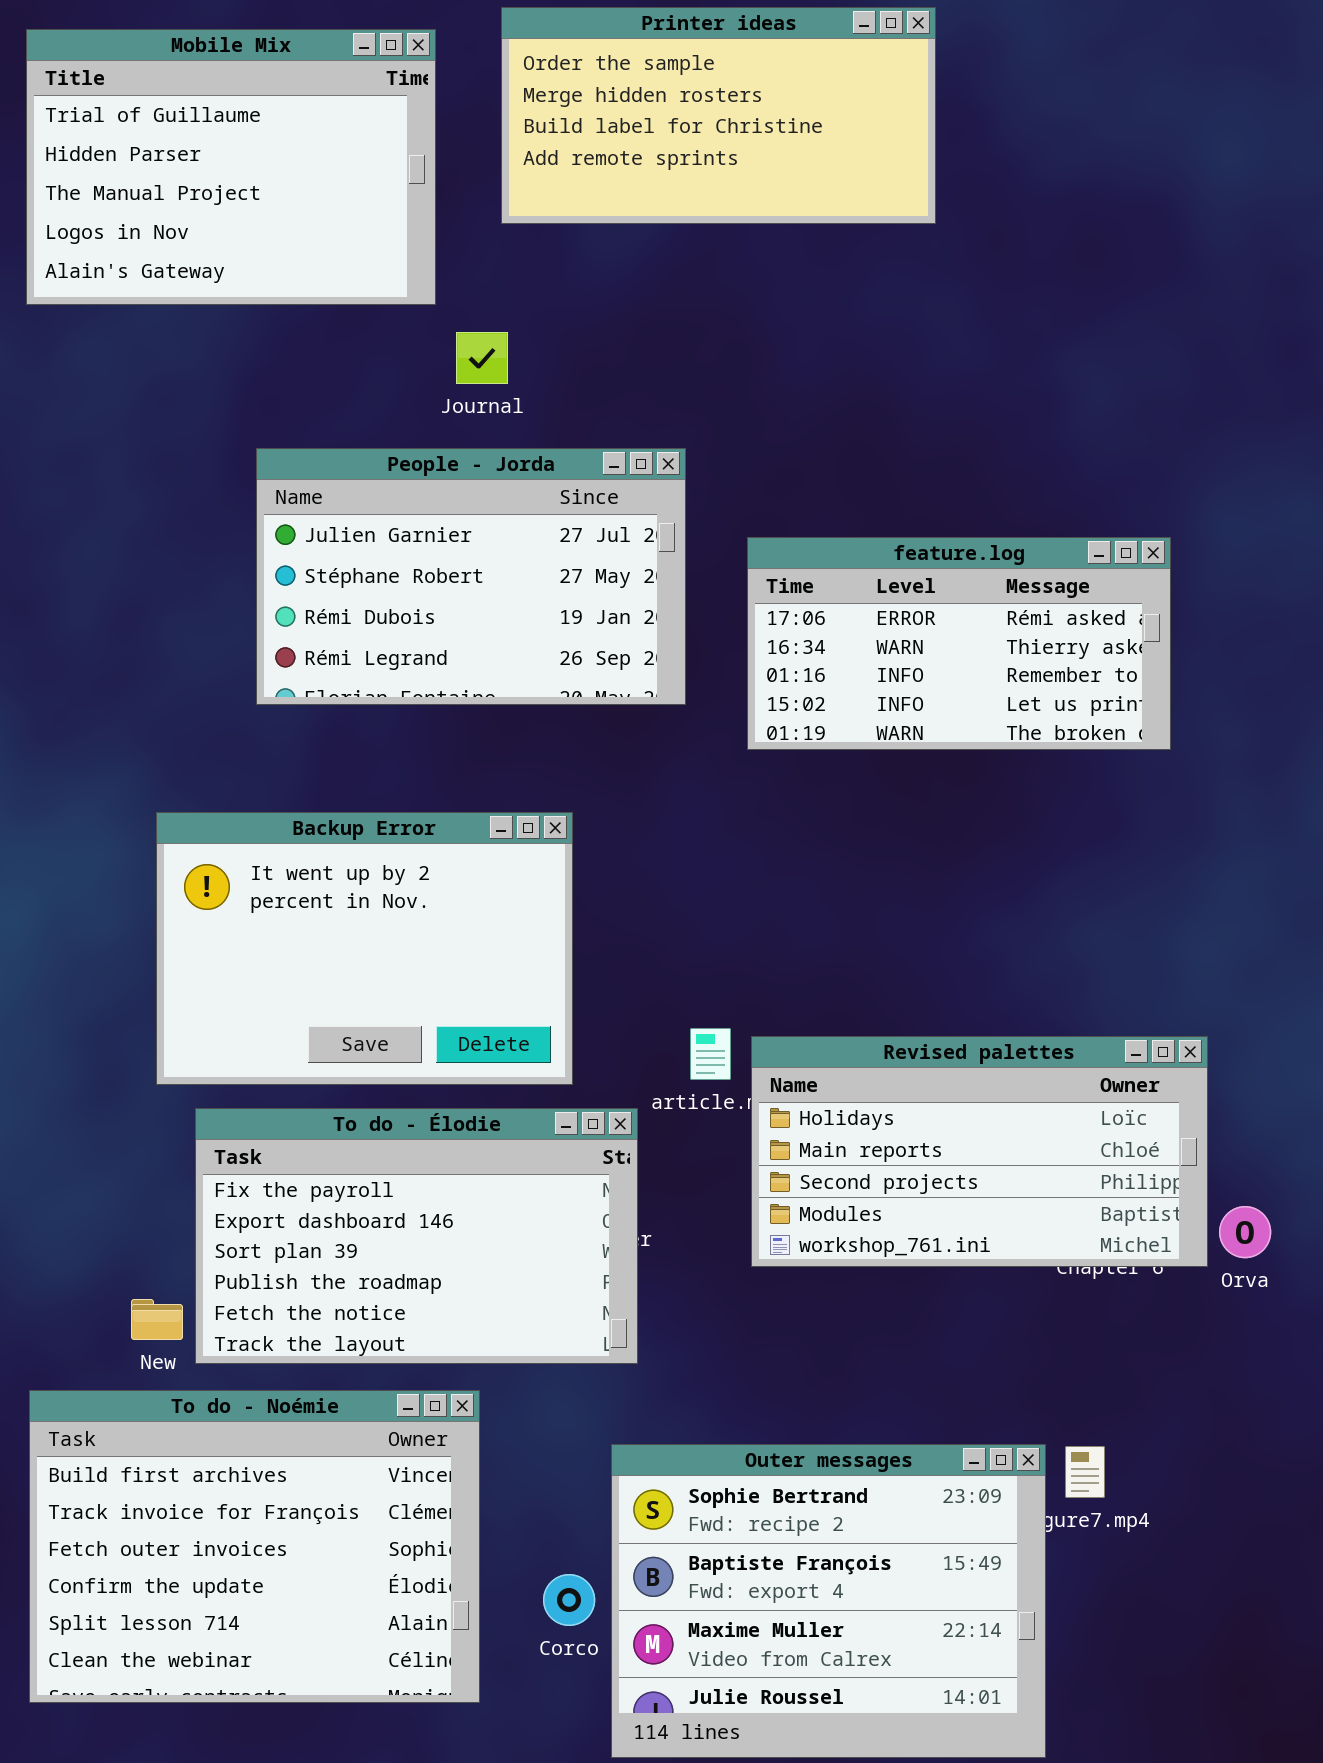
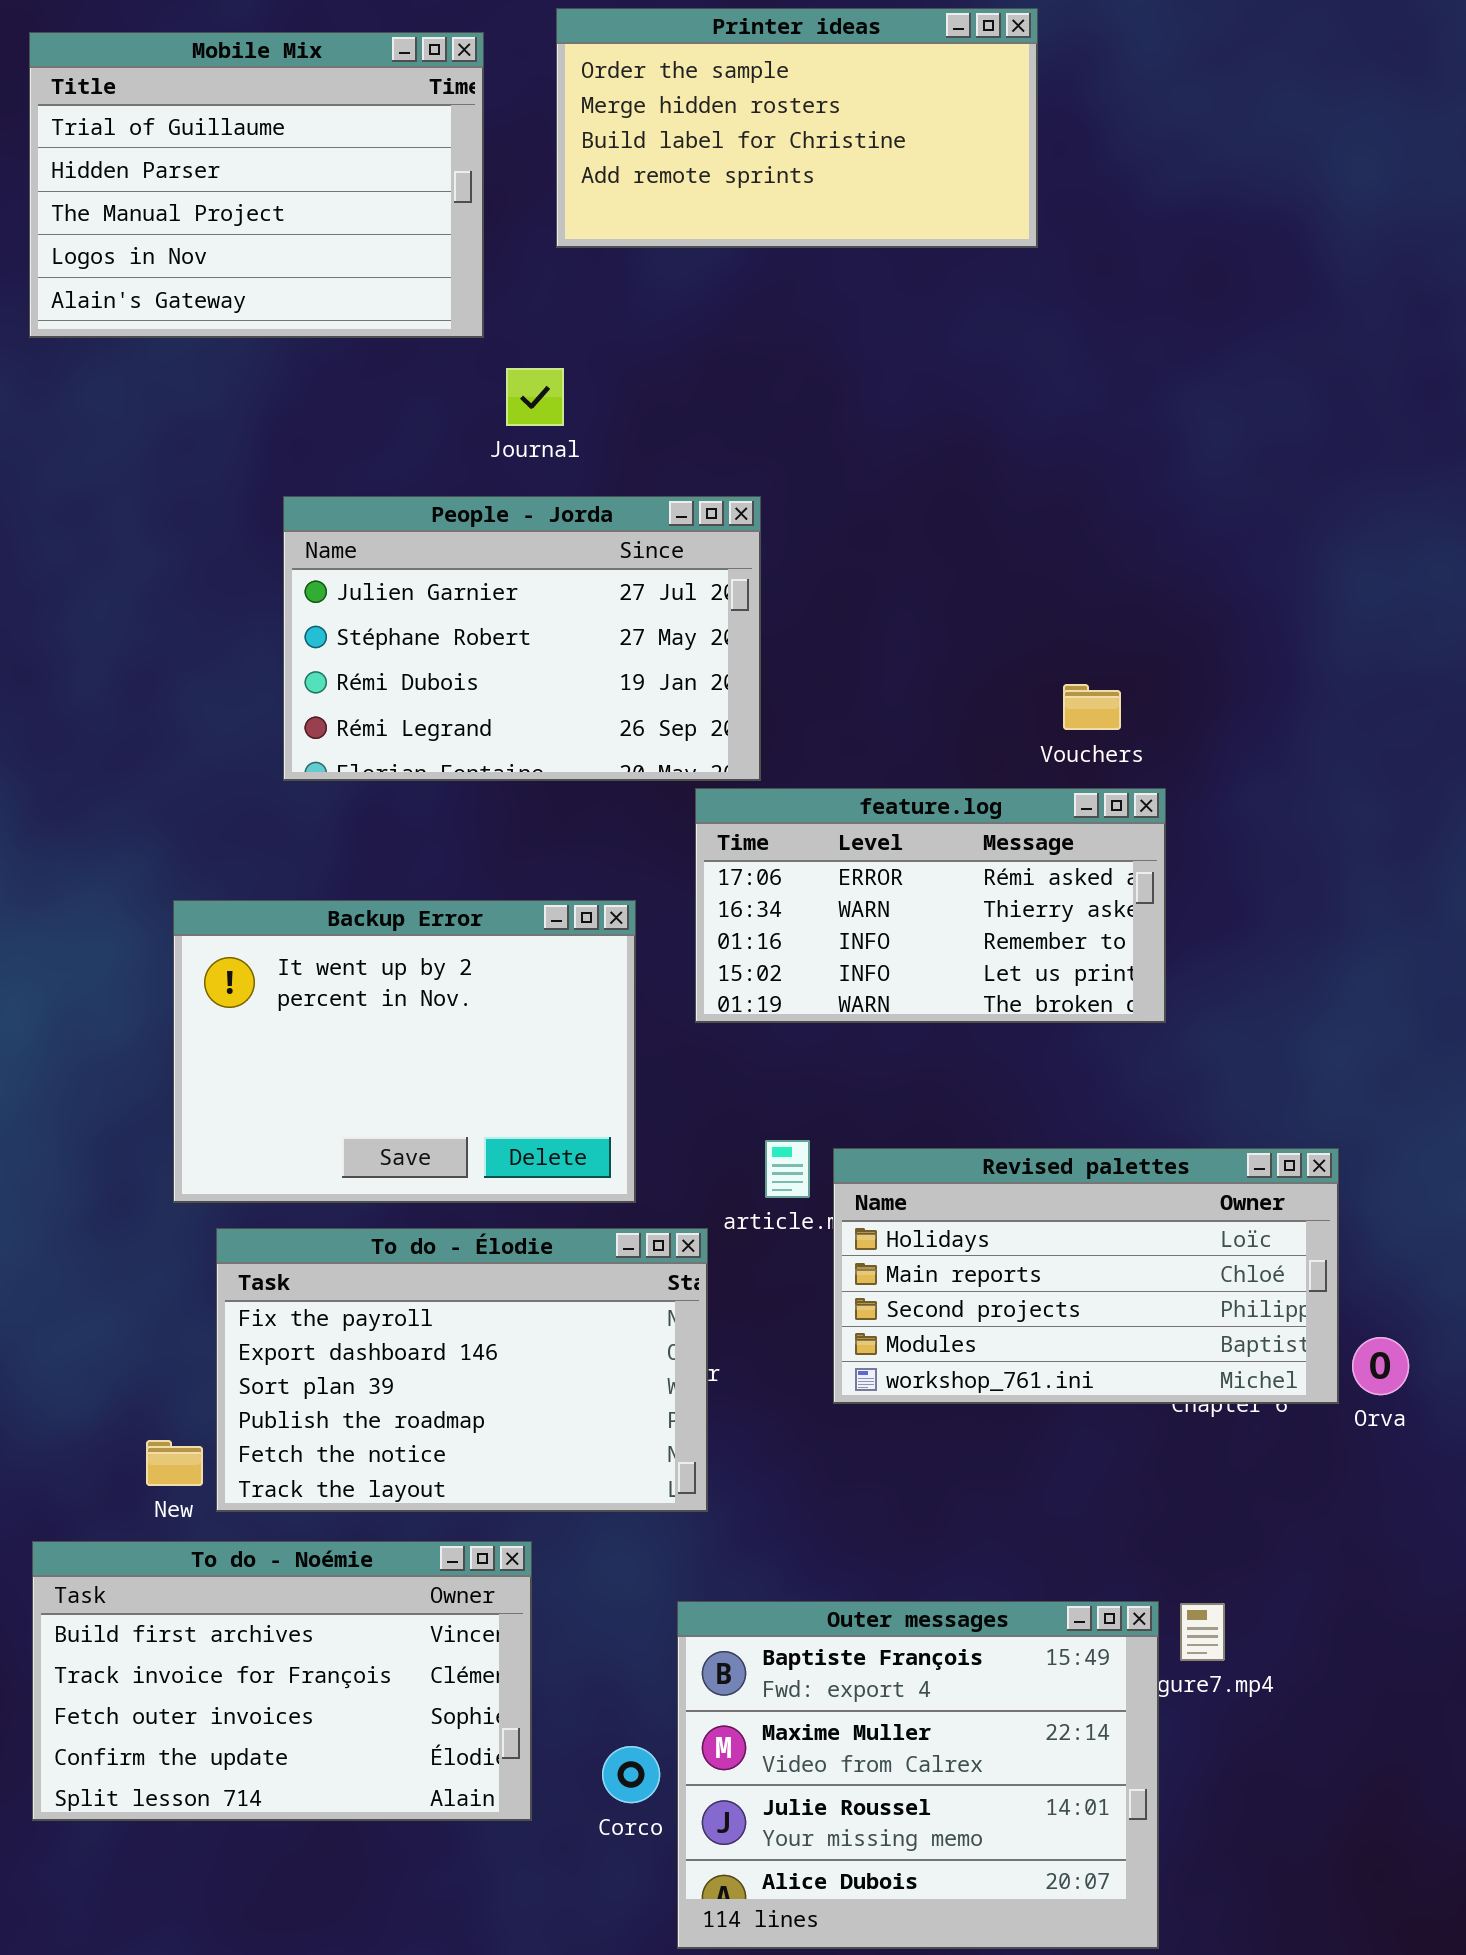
feature.log: [747,537,1171,750] -> [695,788,1166,1023], moved
To do - Noémie: [29,1390,480,1703] -> [32,1541,532,1821], resized
Outer messages: [611,1444,1046,1758] -> [677,1601,1159,1949], scrolled down 1 row

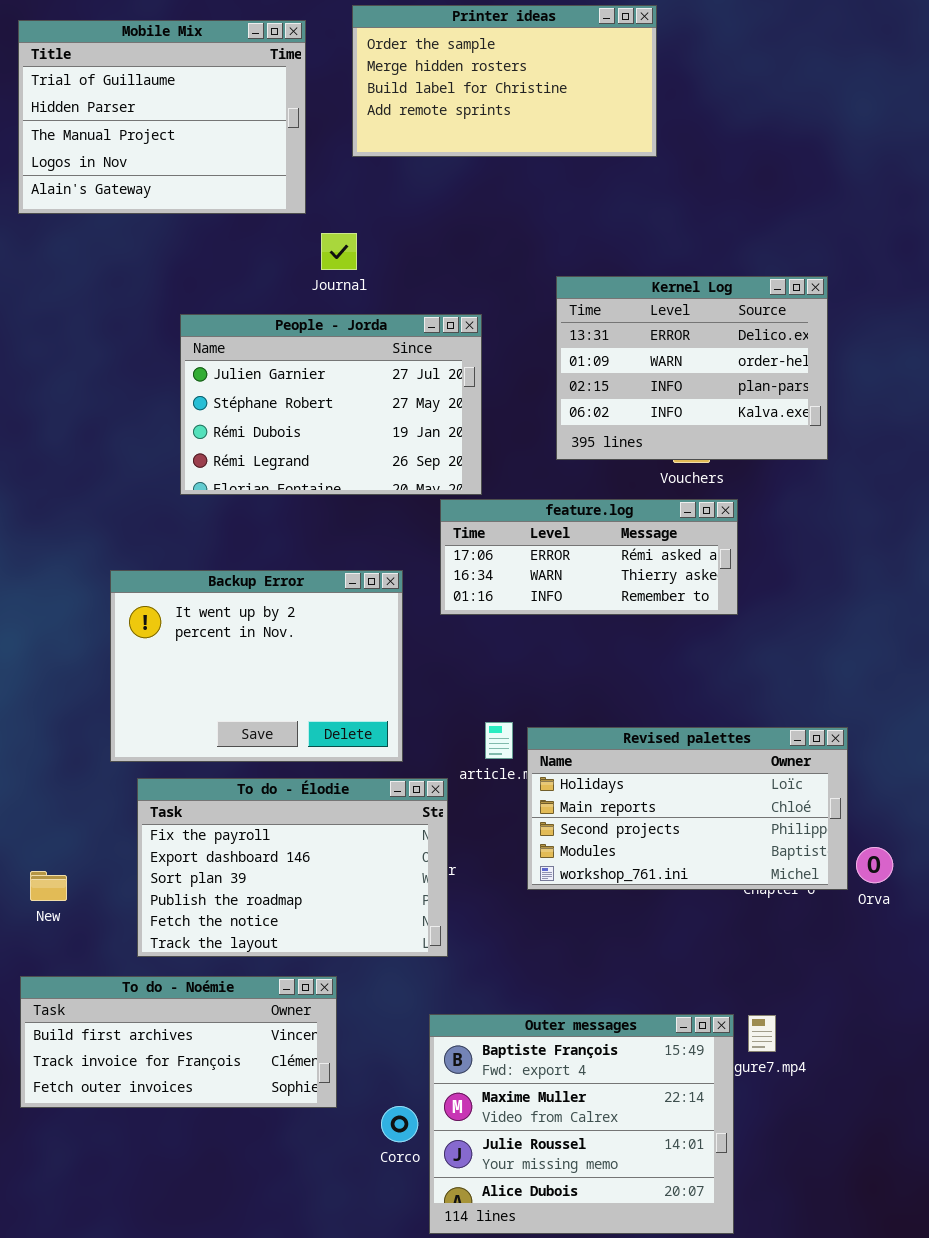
Kernel Log: none -> [556,276,828,460], opened
feature.log: [695,788,1166,1023] -> [440,499,738,615], resized
New: [146,1440,203,1486] -> [30,871,67,901], moved
To do - Noémie: [32,1541,532,1821] -> [20,976,337,1108], resized

